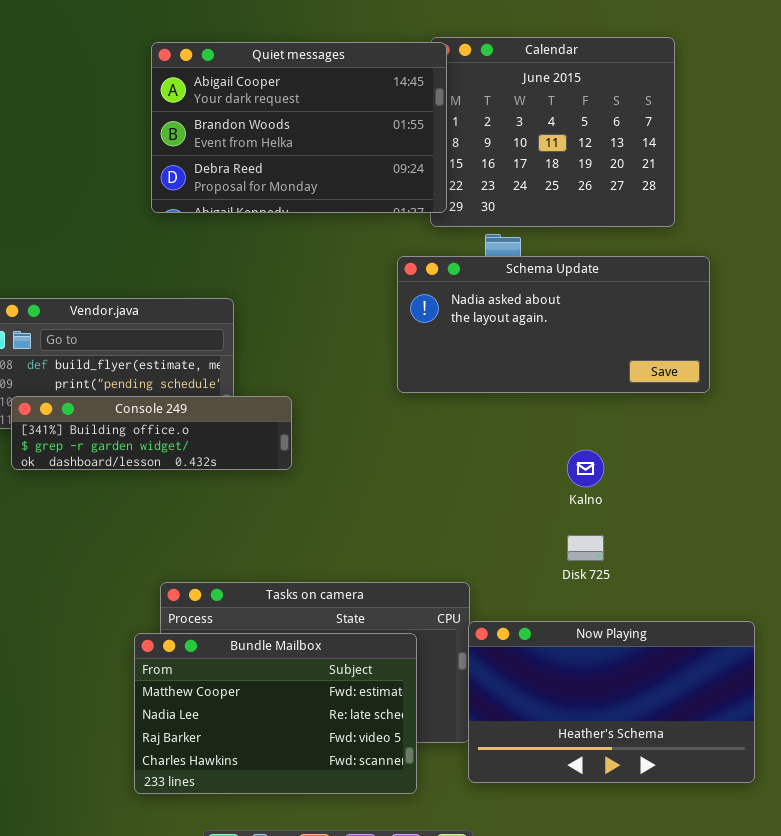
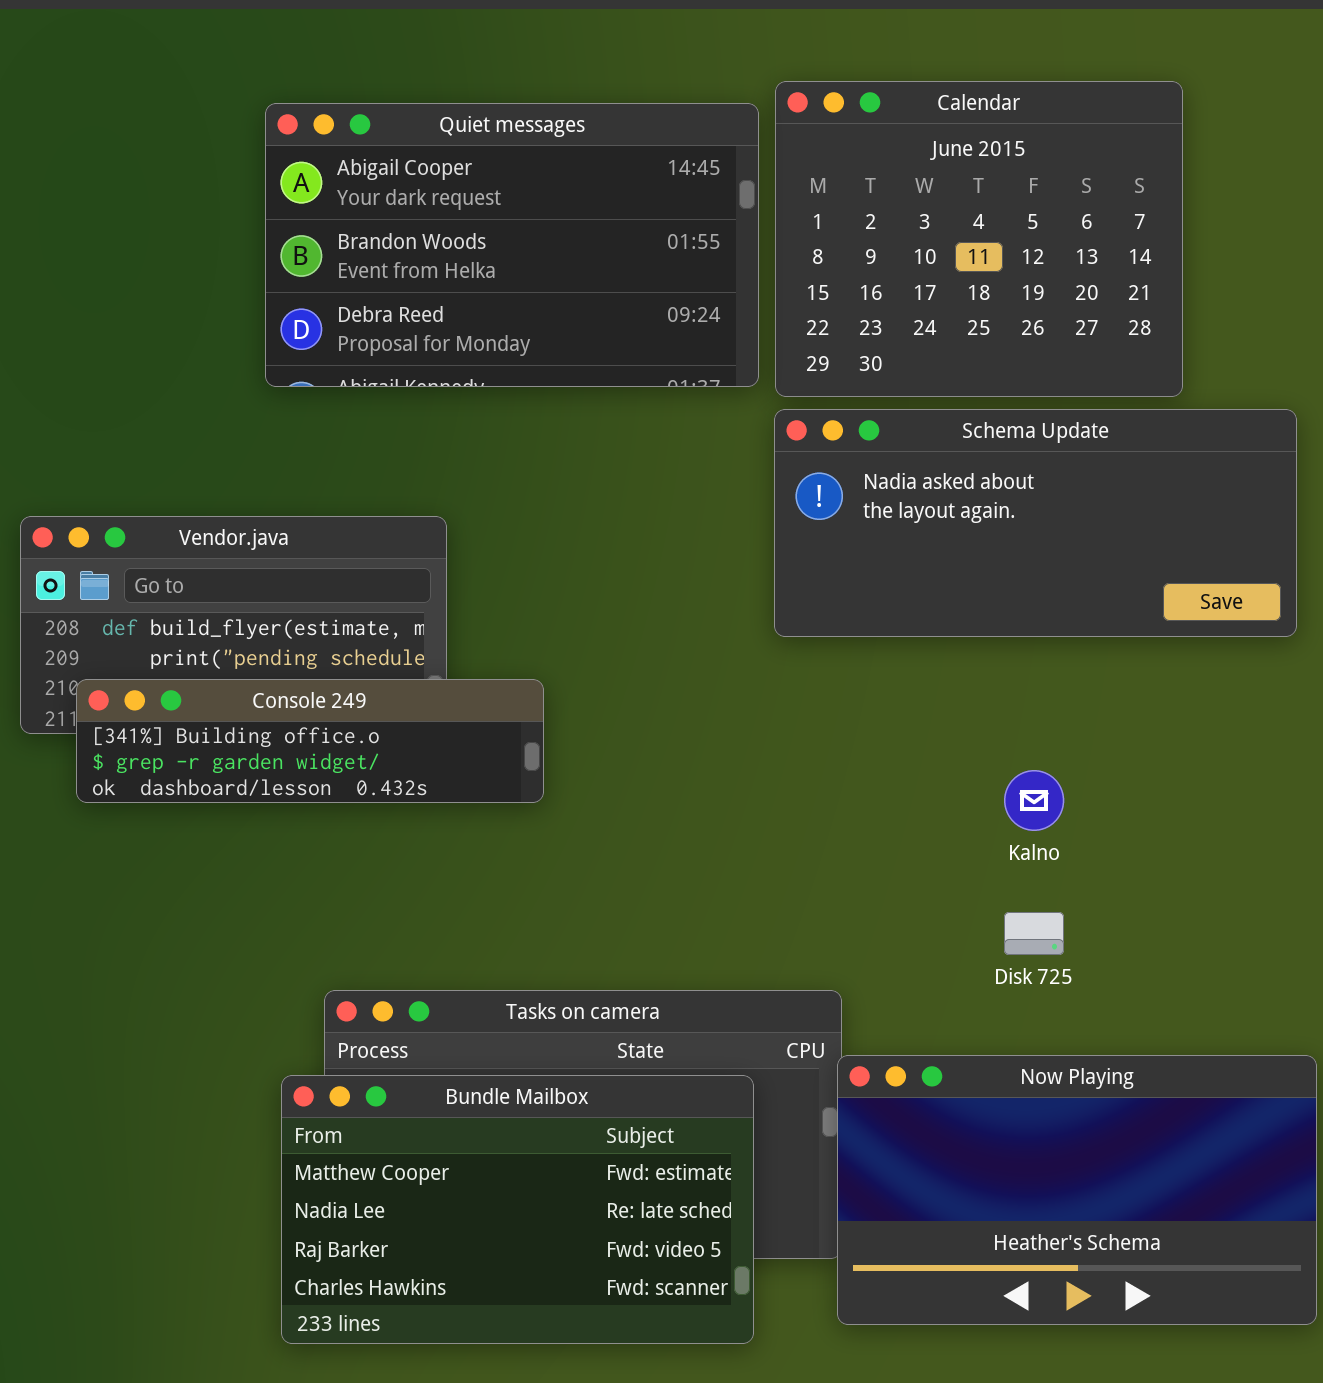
Quiet messages: [151,42,447,213] -> [265,103,759,387], moved
Schema Update: [397,256,710,393] -> [774,409,1297,637], moved

